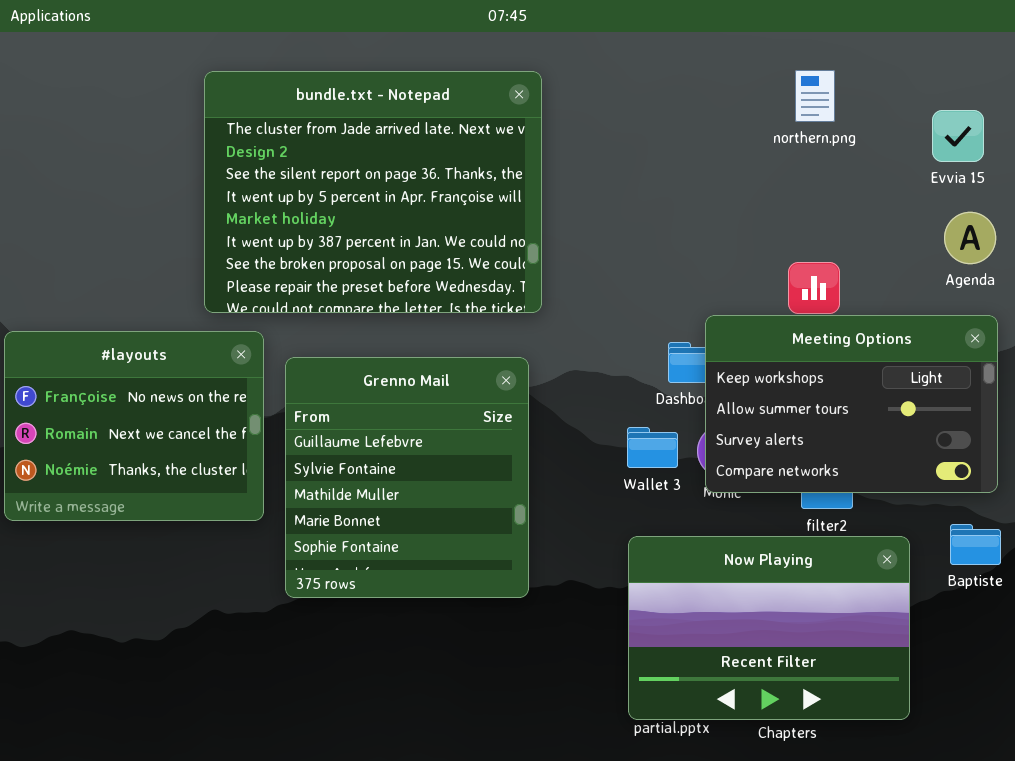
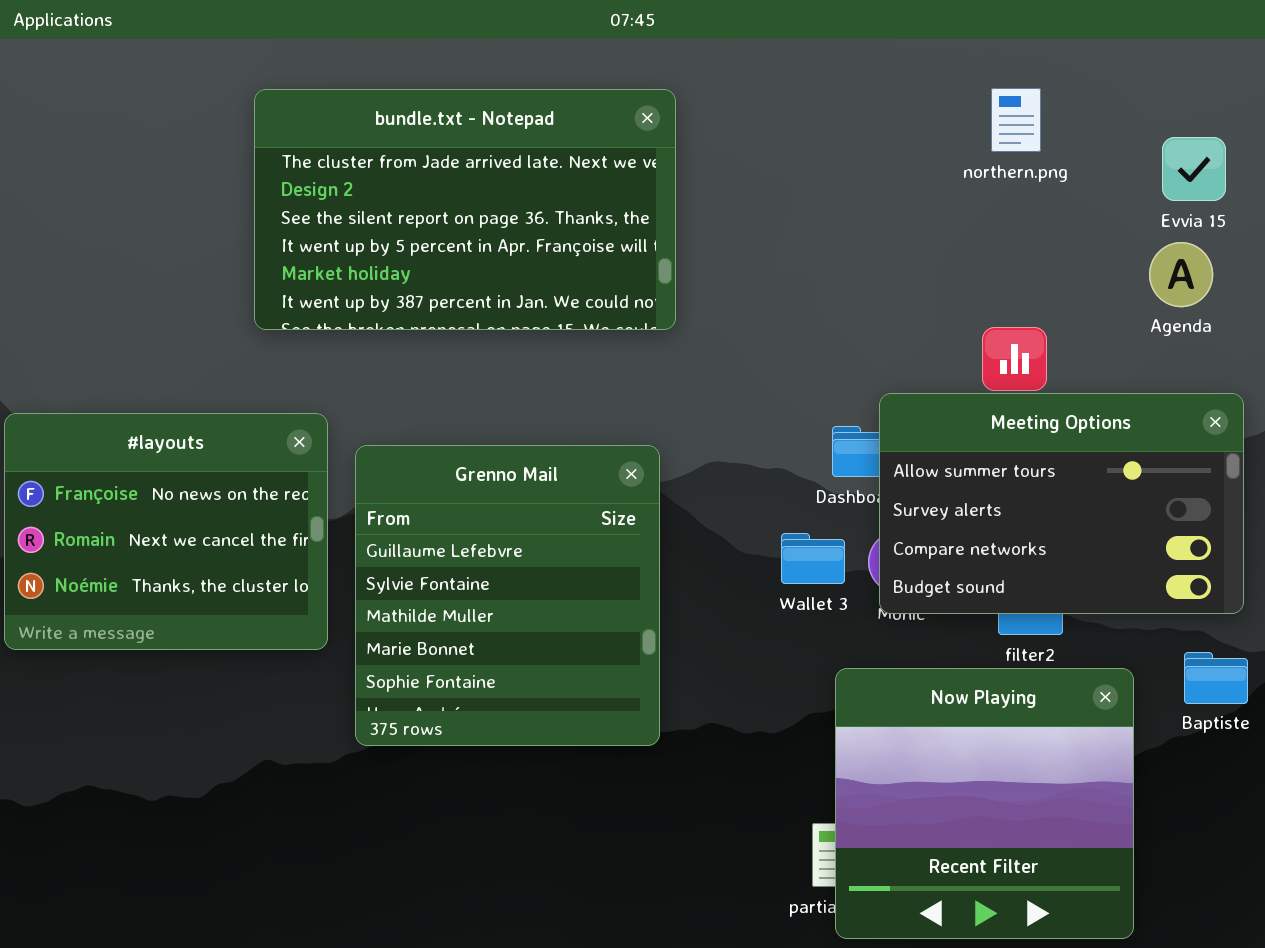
bundle.txt - Notepad: [204,71,542,313] -> [254,89,676,330], resized
Agenda: [944,212,996,264] -> [1149,242,1213,307], moved
Meeting Options: [705,315,998,493] -> [879,393,1244,614], scrolled down 1 row
Now Playing: [628,536,910,720] -> [835,668,1134,939], resized

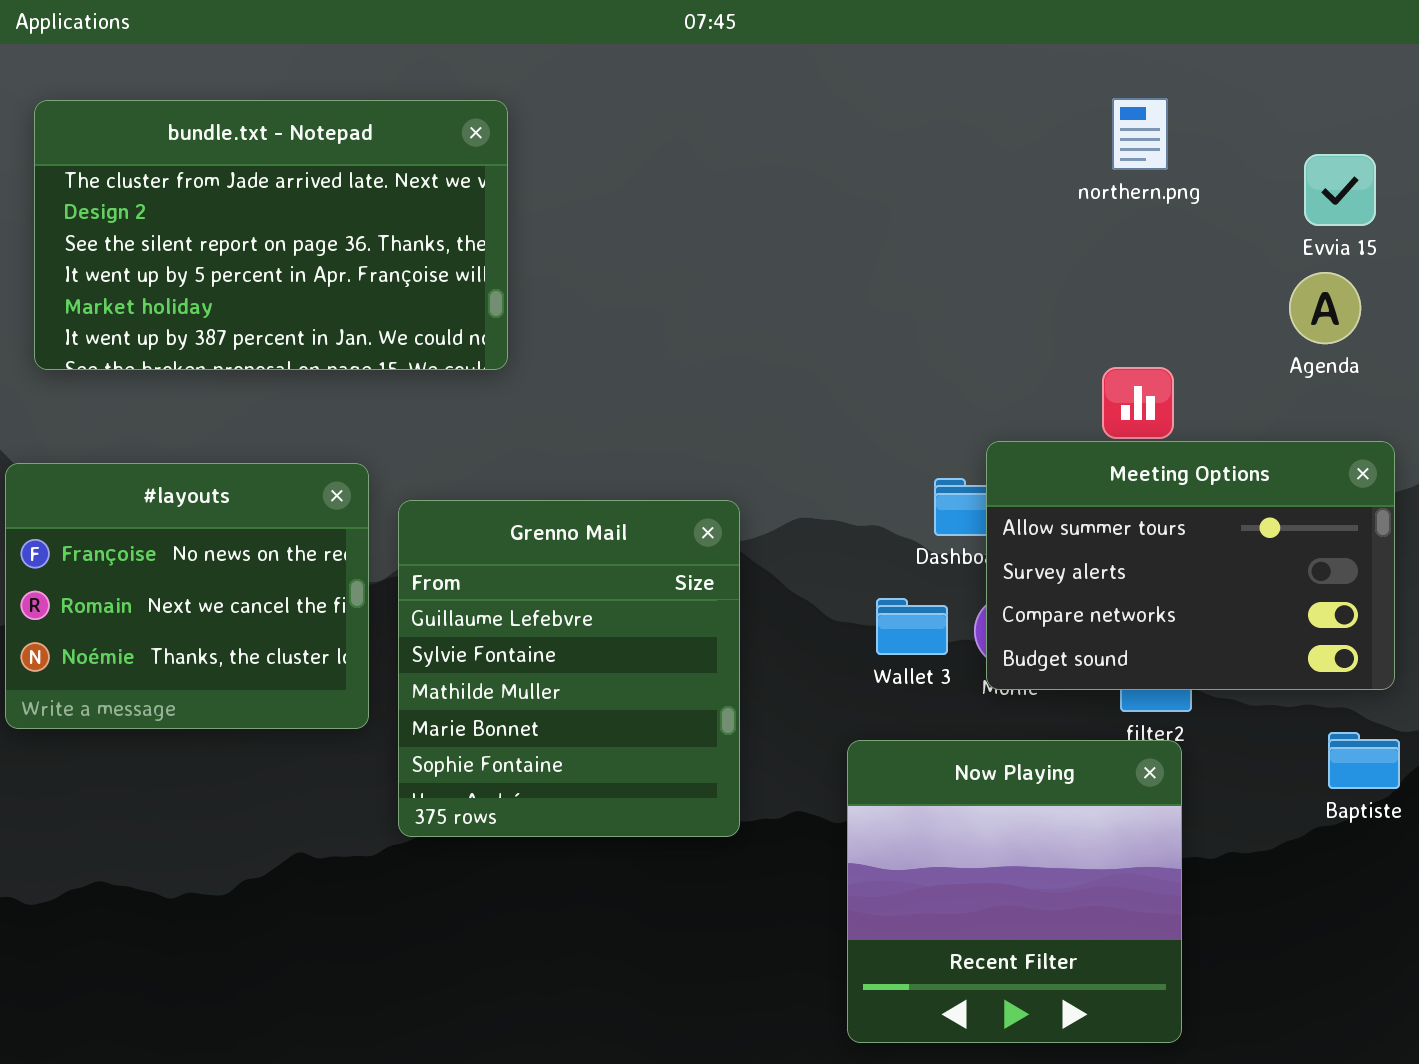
bundle.txt - Notepad: [254,89,676,330] -> [34,100,508,370], moved
Now Playing: [835,668,1134,939] -> [847,740,1182,1043], moved

